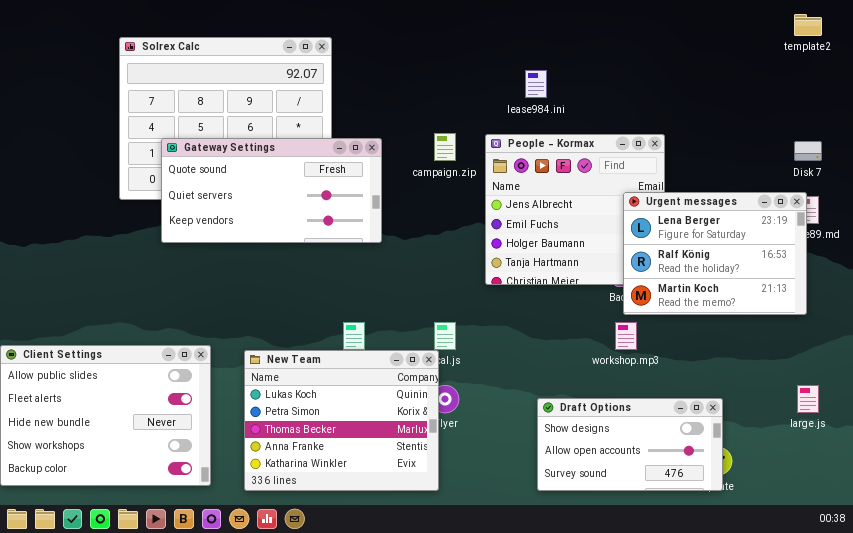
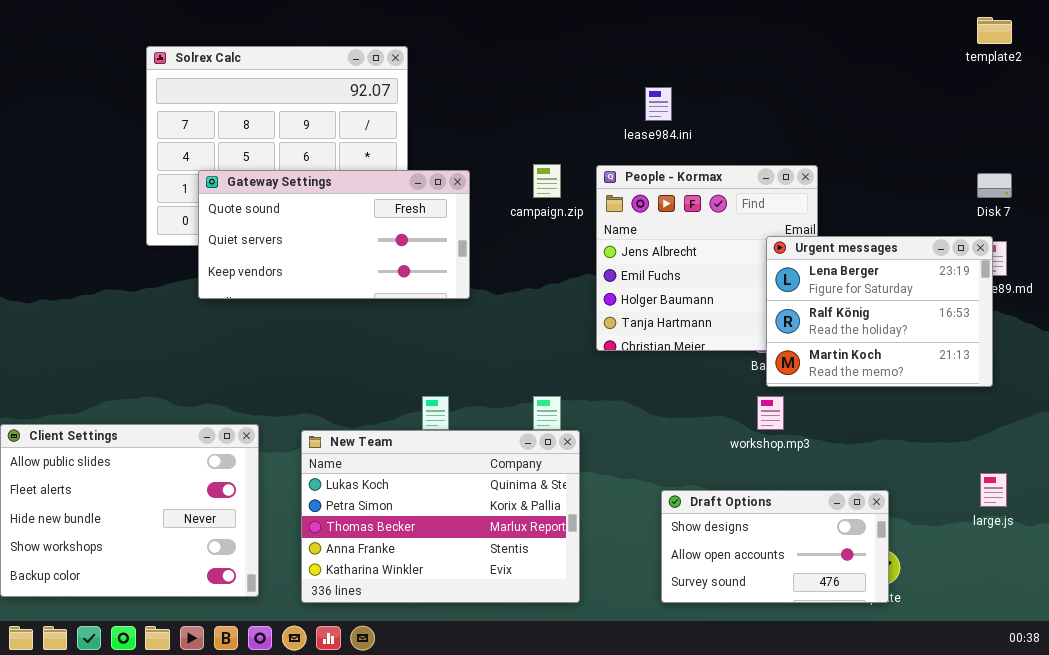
New Team: [244,350,439,491] -> [301,430,580,603], resized

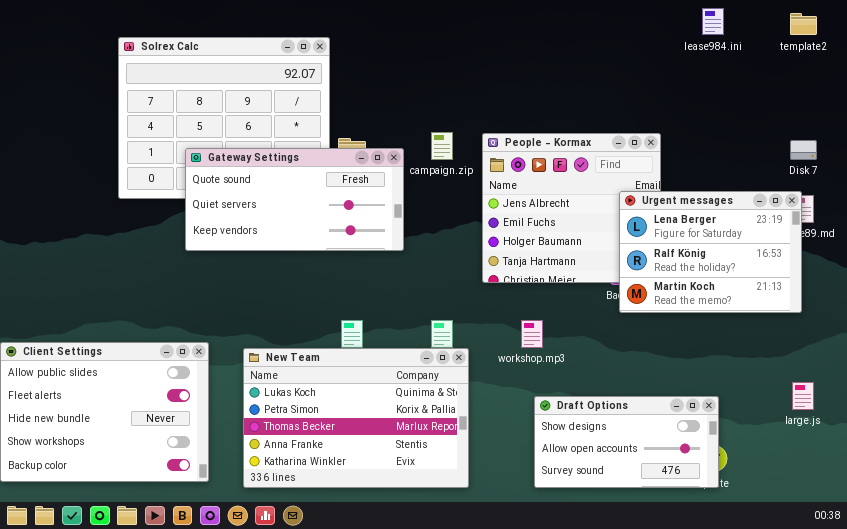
lease984.ini: [645,87,672,121] -> [702,8,724,35], moved
Gateway Settings: [198,170,470,299] -> [185,148,404,251], moved
workshop.mp3: [757,396,784,430] -> [521,320,543,348], moved

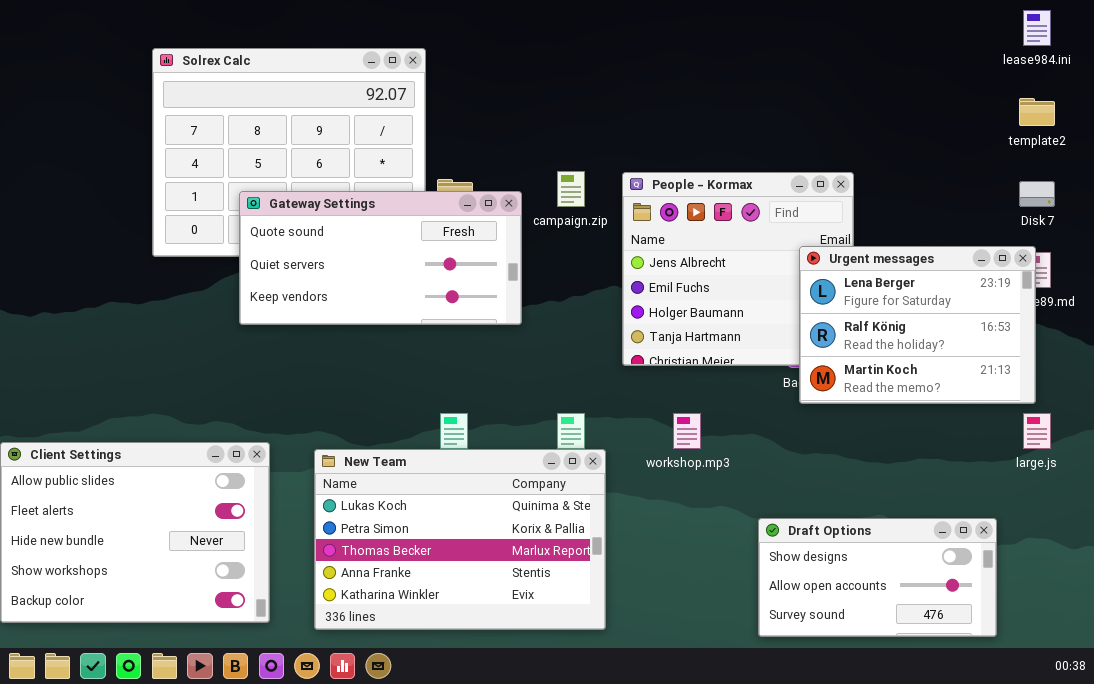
lease984.ini: [702,8,724,35] -> [1023,10,1051,46], moved
template2: [790,13,817,35] -> [1019,98,1055,126], moved
large.js: [792,382,814,410] -> [1023,413,1051,449], moved
Draft Options: [534,396,719,488] -> [758,518,997,637], moved

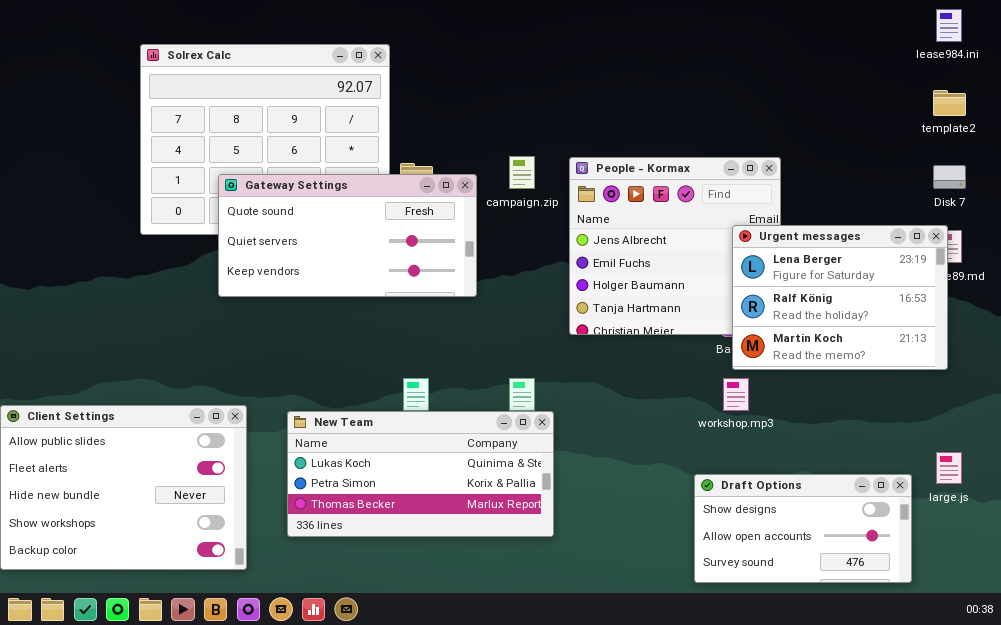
workshop.mp3: [673,413,701,449] -> [723,378,749,411], moved
large.js: [1023,413,1051,449] -> [936,452,962,484], moved
New Team: [314,449,606,630] -> [287,411,554,537], resized

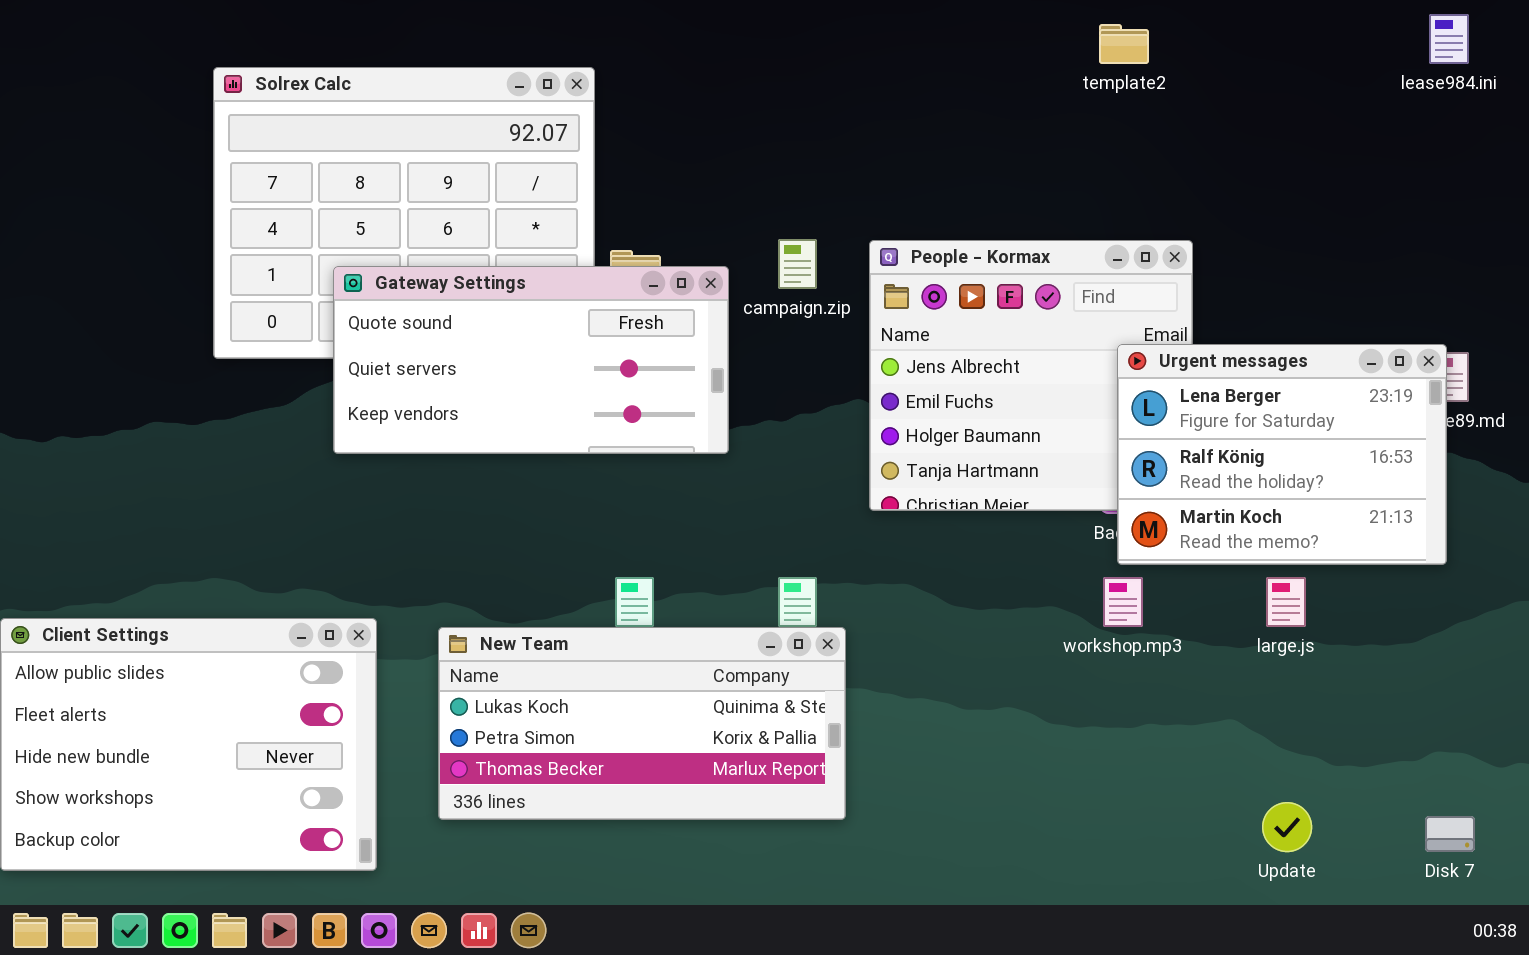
template2: [933,90,966,116] -> [1099,24,1149,64], moved
Disk 7: [933,165,966,189] -> [1425,816,1475,852], moved
large.js: [936,452,962,484] -> [1266,577,1306,627], moved
Draft Options: [694,474,912,583] -> none, closed

